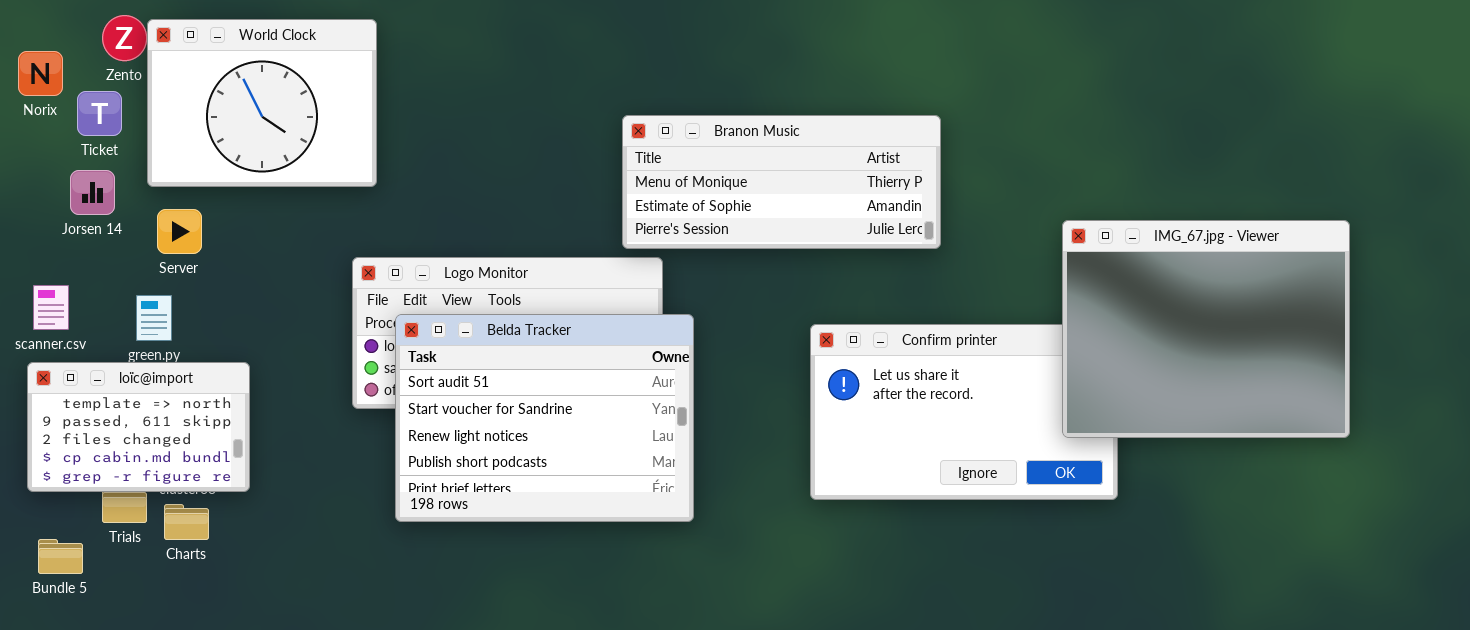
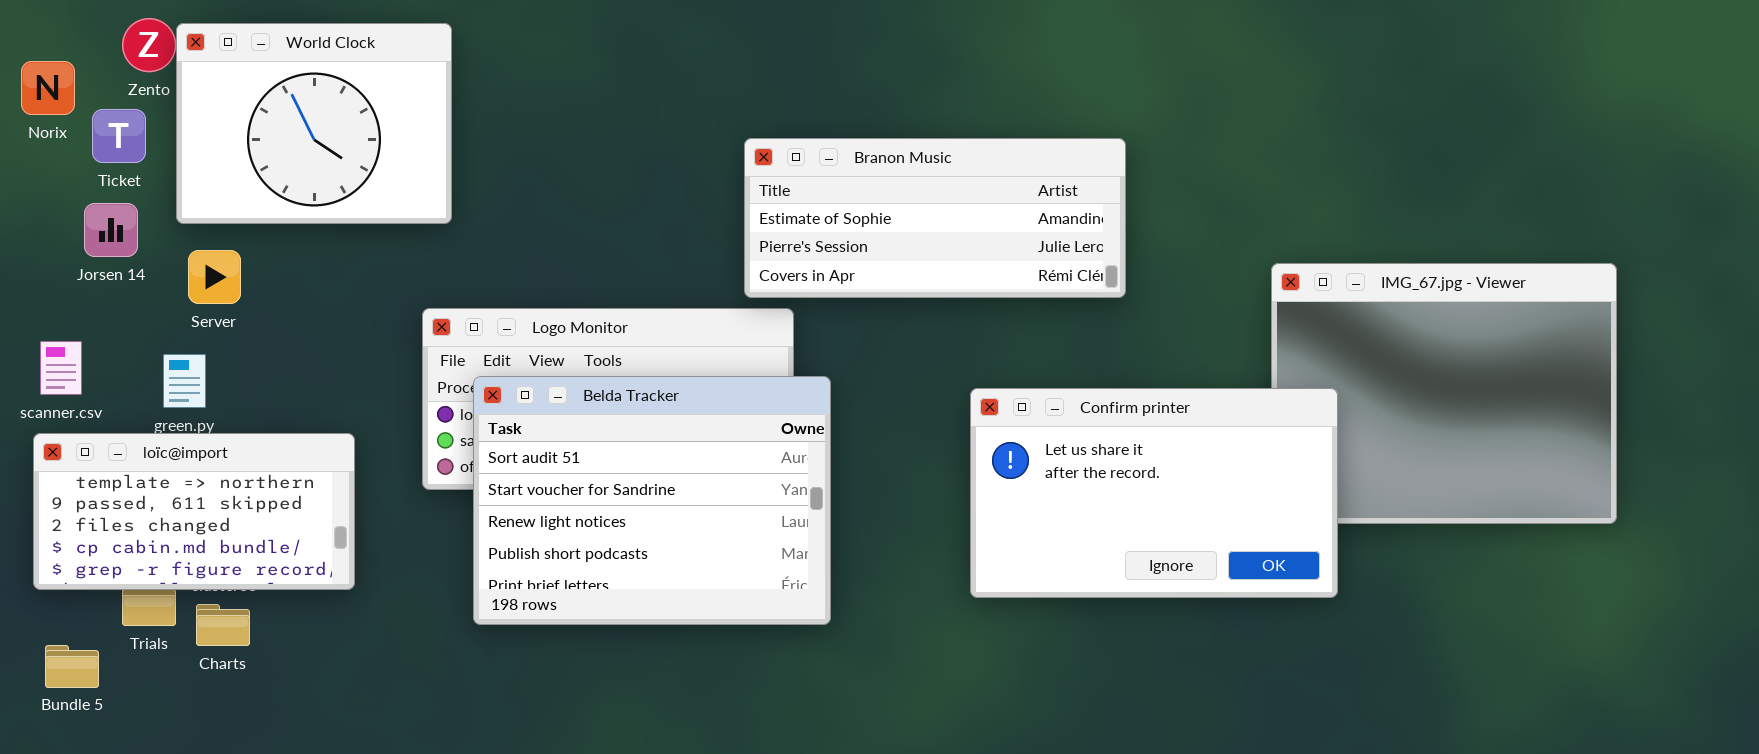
Branon Music: [622,115,941,249] -> [744,138,1126,298], scrolled down 1 row
Confirm printer: [810,324,1118,500] -> [970,388,1338,598], raised
loïc@import: [27,362,250,492] -> [33,433,355,590], resized

